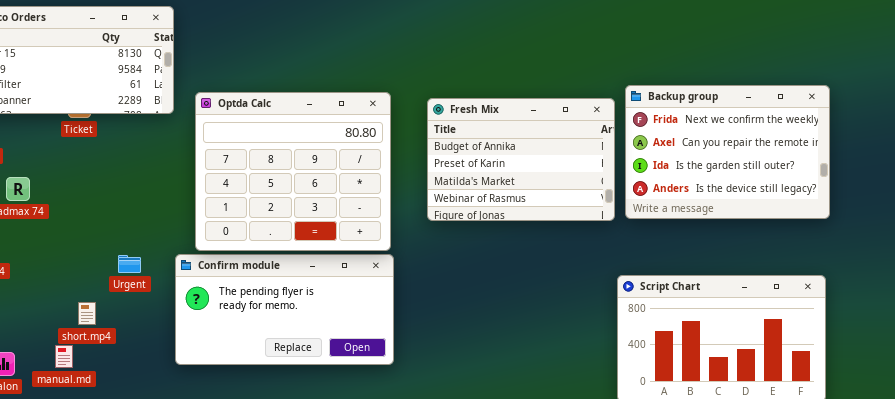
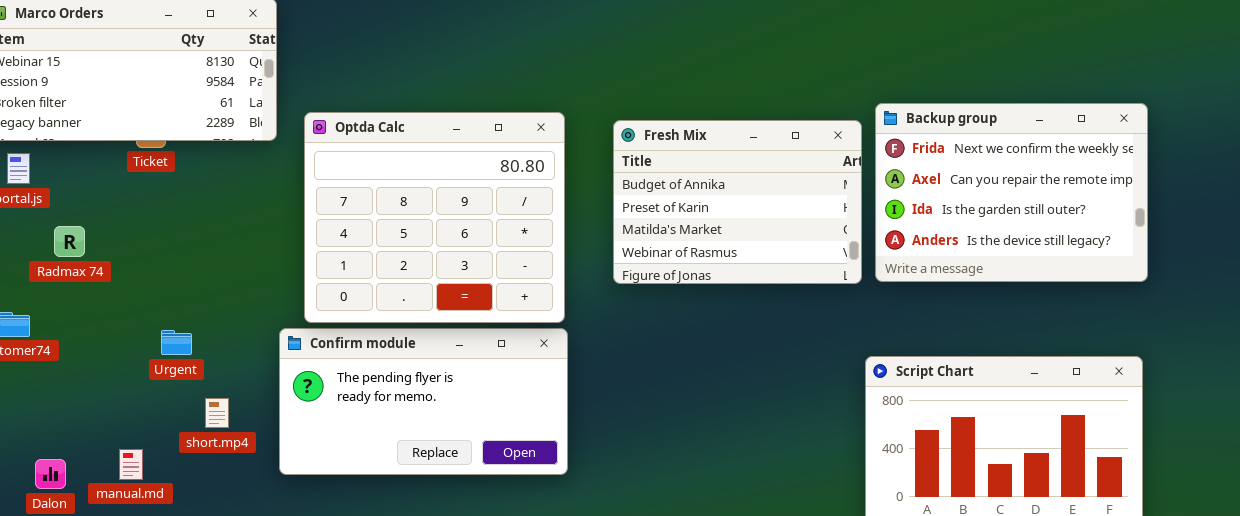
Urgent: [118,255,141,273] -> [161,330,192,355], moved
short.mp4: [78,302,96,325] -> [205,398,229,428], moved

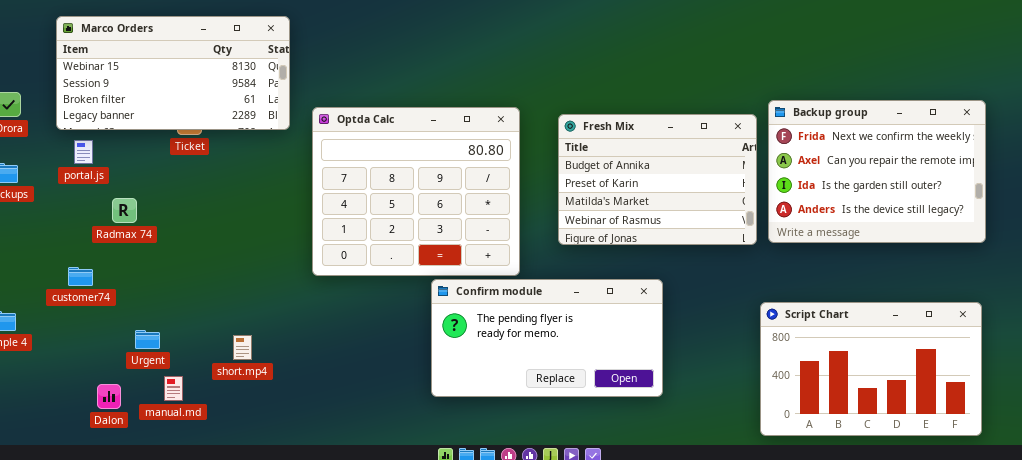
Confirm module: [279,328,568,475] -> [431,279,663,397], moved
Urgent: [161,330,192,355] -> [135,330,160,349], moved

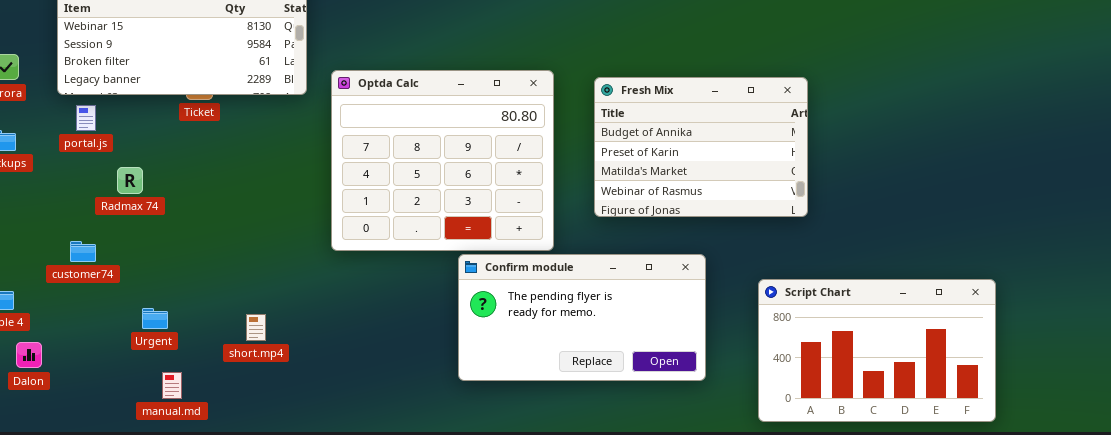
Backup group: [768,100,986,243] -> none, closed
Script Chart: [760,302,982,436] -> [758,279,996,422], moved
manual.md: [164,376,183,401] -> [162,372,182,399], moved
Dalon: [97,384,121,409] -> [16,342,42,368], moved

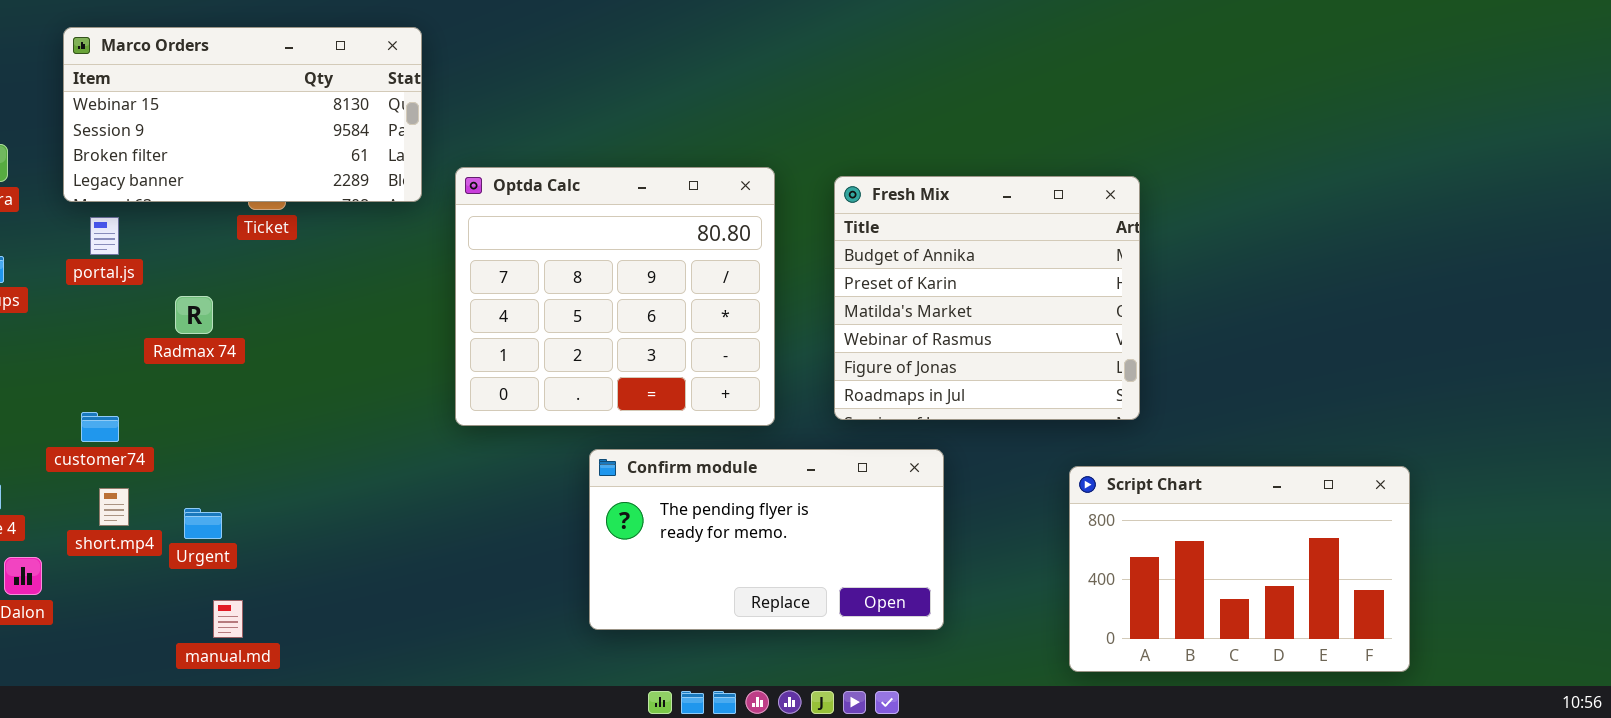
Fresh Mix: [594,77,808,217] -> [834,176,1140,420], resized
Radmax 74: [117,167,143,194] -> [175,296,213,334], moved
Confirm module: [458,254,706,381] -> [589,449,944,630], moved
short.mp4: [246,314,266,341] -> [99,488,129,526], moved

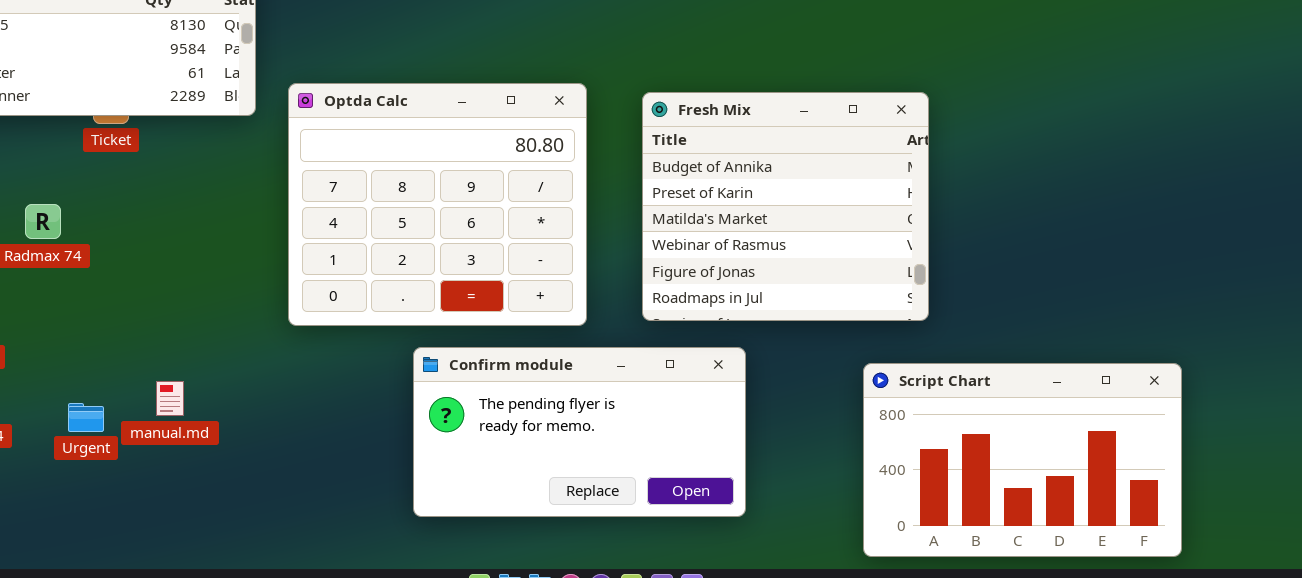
Urgent: [184,508,222,539] -> [68,403,104,432], moved
manual.md: [213,600,243,638] -> [156,381,184,416], moved

